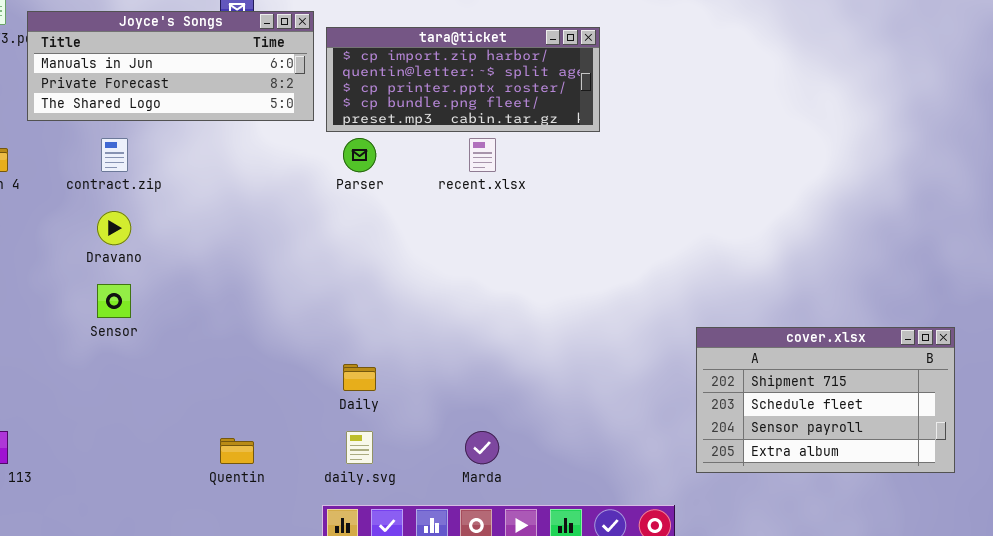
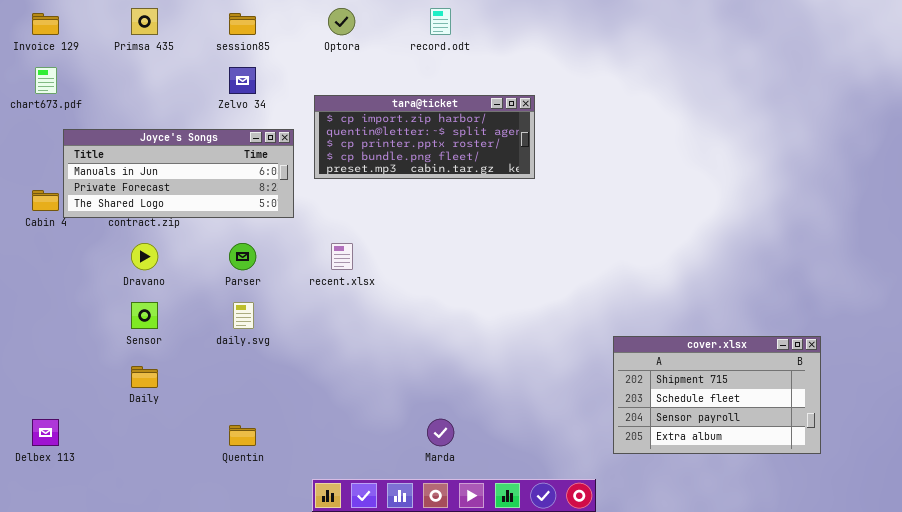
Joyce's Songs: [27,11,314,121] -> [63,129,294,218], moved
Parser: [343,138,376,172] -> [229,243,256,270], moved
recent.xlsx: [469,138,496,172] -> [331,243,353,270], moved
Daily: [343,364,376,391] -> [131,366,158,388], moved
daily.svg: [346,431,373,464] -> [233,302,254,329], moved

